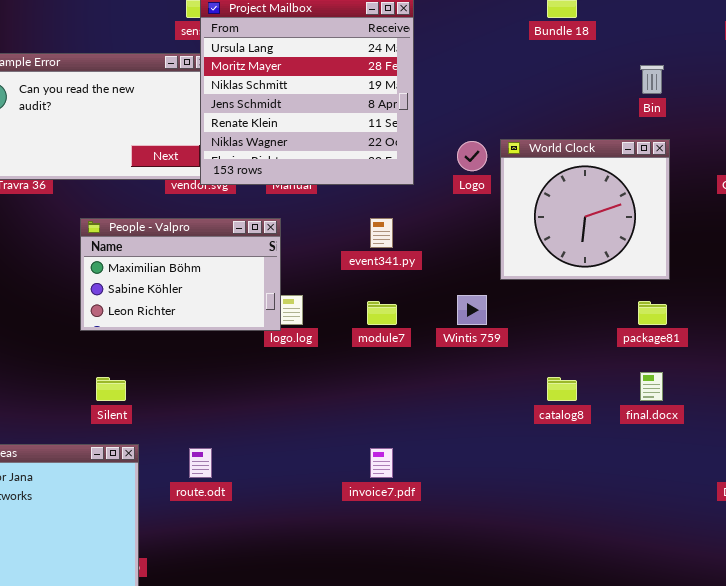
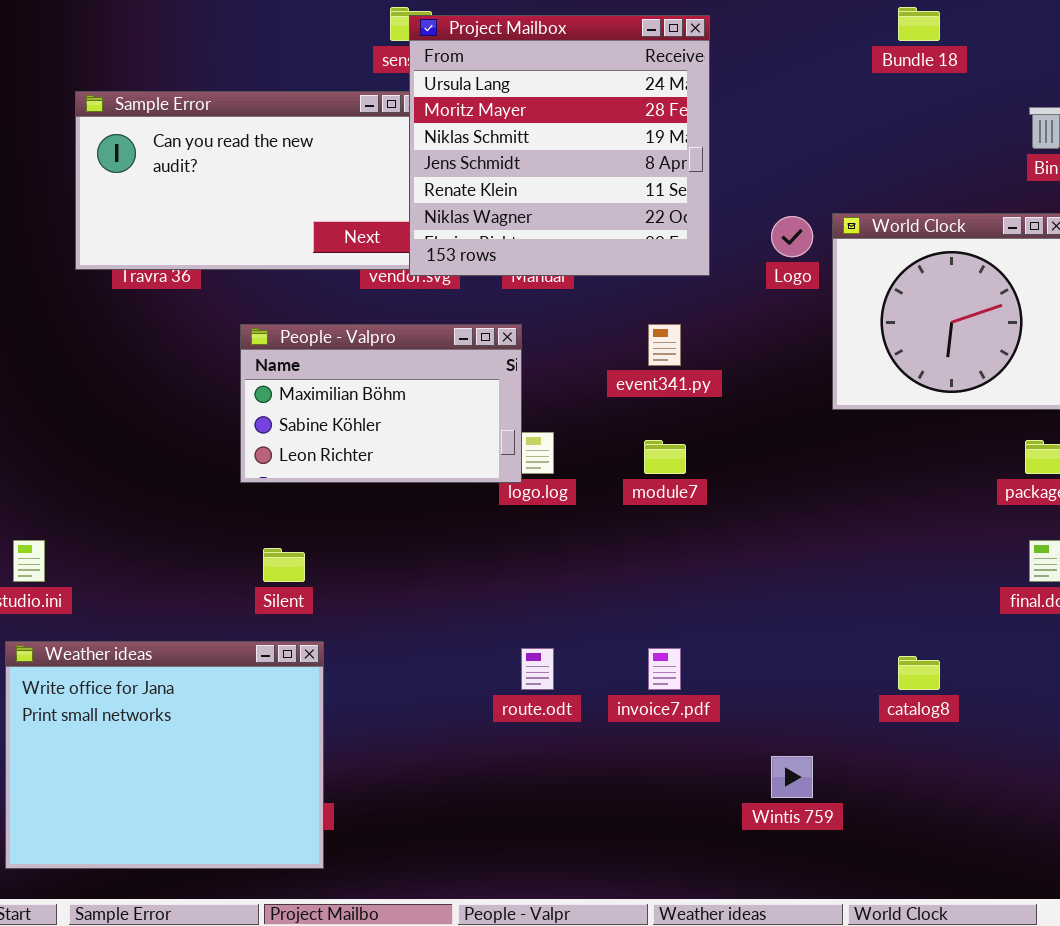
Wintis 759: [457,295,487,325] -> [771,756,813,798], moved
catalog8: [547,377,577,401] -> [898,656,940,690], moved
route.odt: [189,448,212,478] -> [521,648,554,690], moved

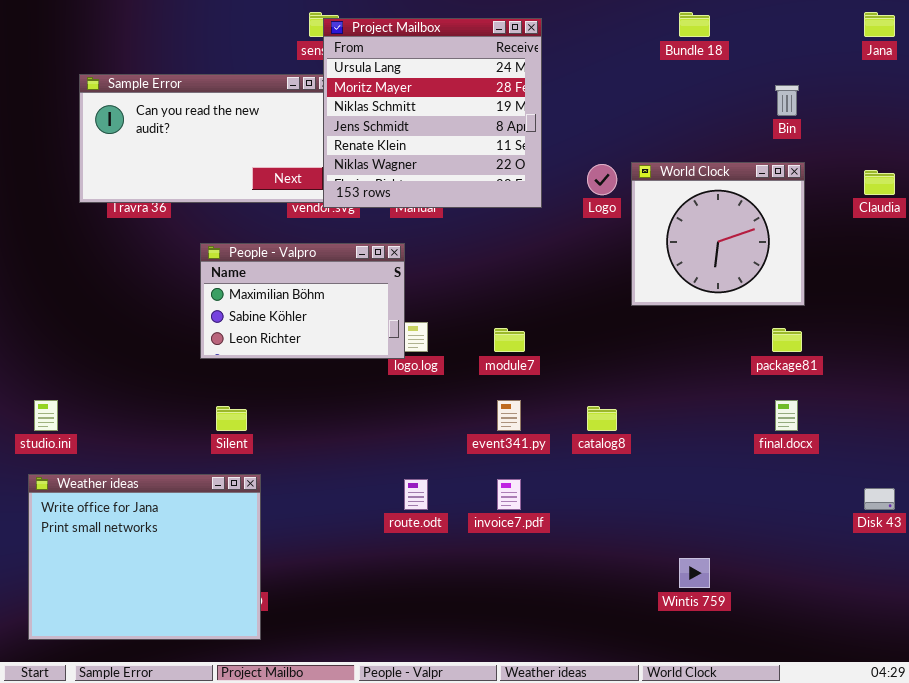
event341.py: [648,324,681,366] -> [497,400,521,431], moved
catalog8: [898,656,940,690] -> [587,406,617,431], moved
Wintis 759: [771,756,813,798] -> [679,558,710,588], moved

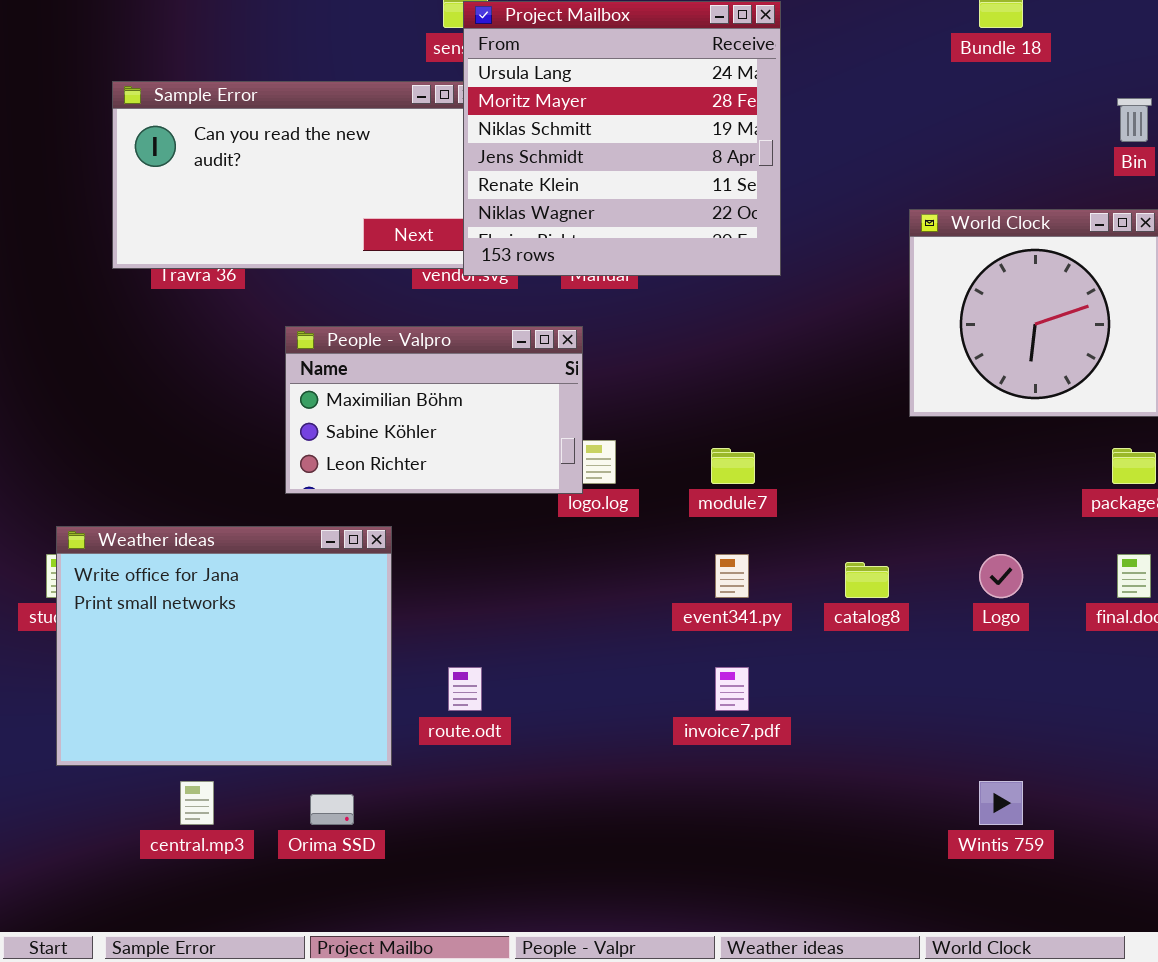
Logo: [587,164,617,195] -> [979,554,1023,598], moved
Weather ideas: [28,474,261,640] -> [56,526,392,766], moved
route.odt: [404,479,428,510] -> [448,667,482,711], moved

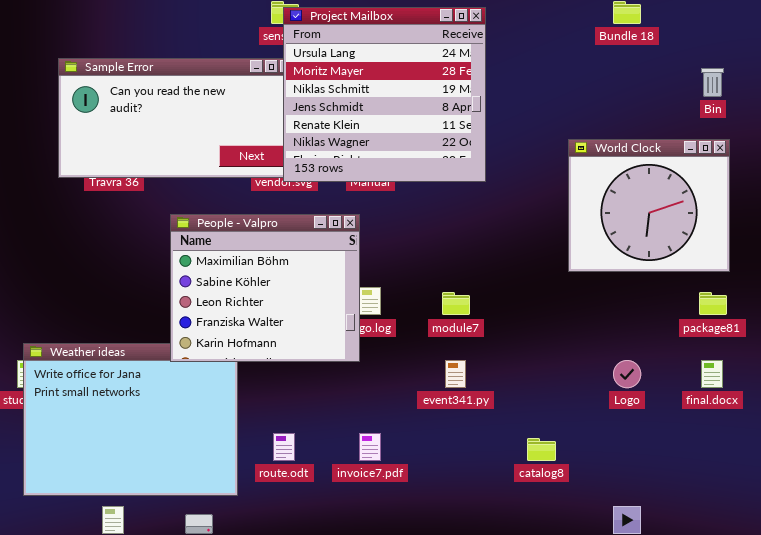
People - Valpro: [285,326,583,494] -> [170,214,360,362], resized
catalog8: [845,562,889,598] -> [527,438,556,461], moved
invoice7.pdf: [715,667,749,711] -> [359,433,381,461], moved

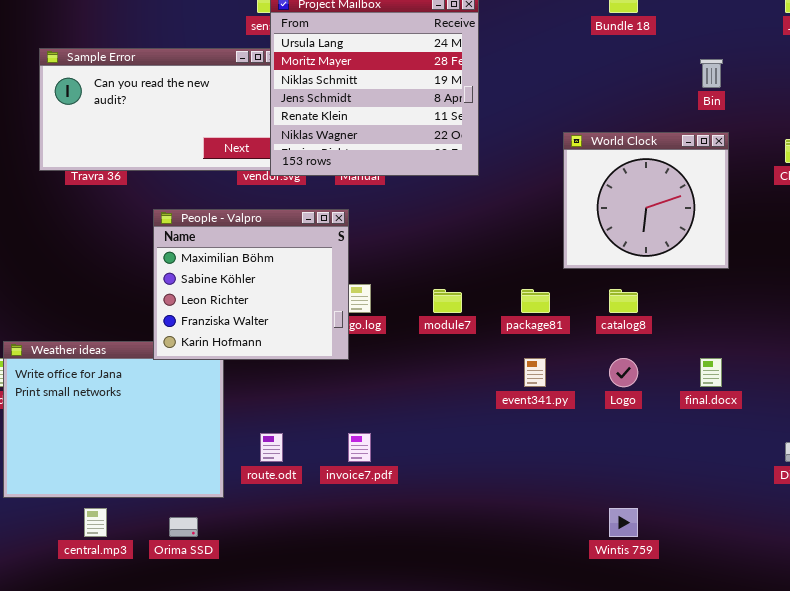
package81: [699,292,727,315] -> [521,289,550,313], moved
event341.py: [445,360,466,388] -> [524,358,546,387], moved
catalog8: [527,438,556,461] -> [609,289,638,313], moved

